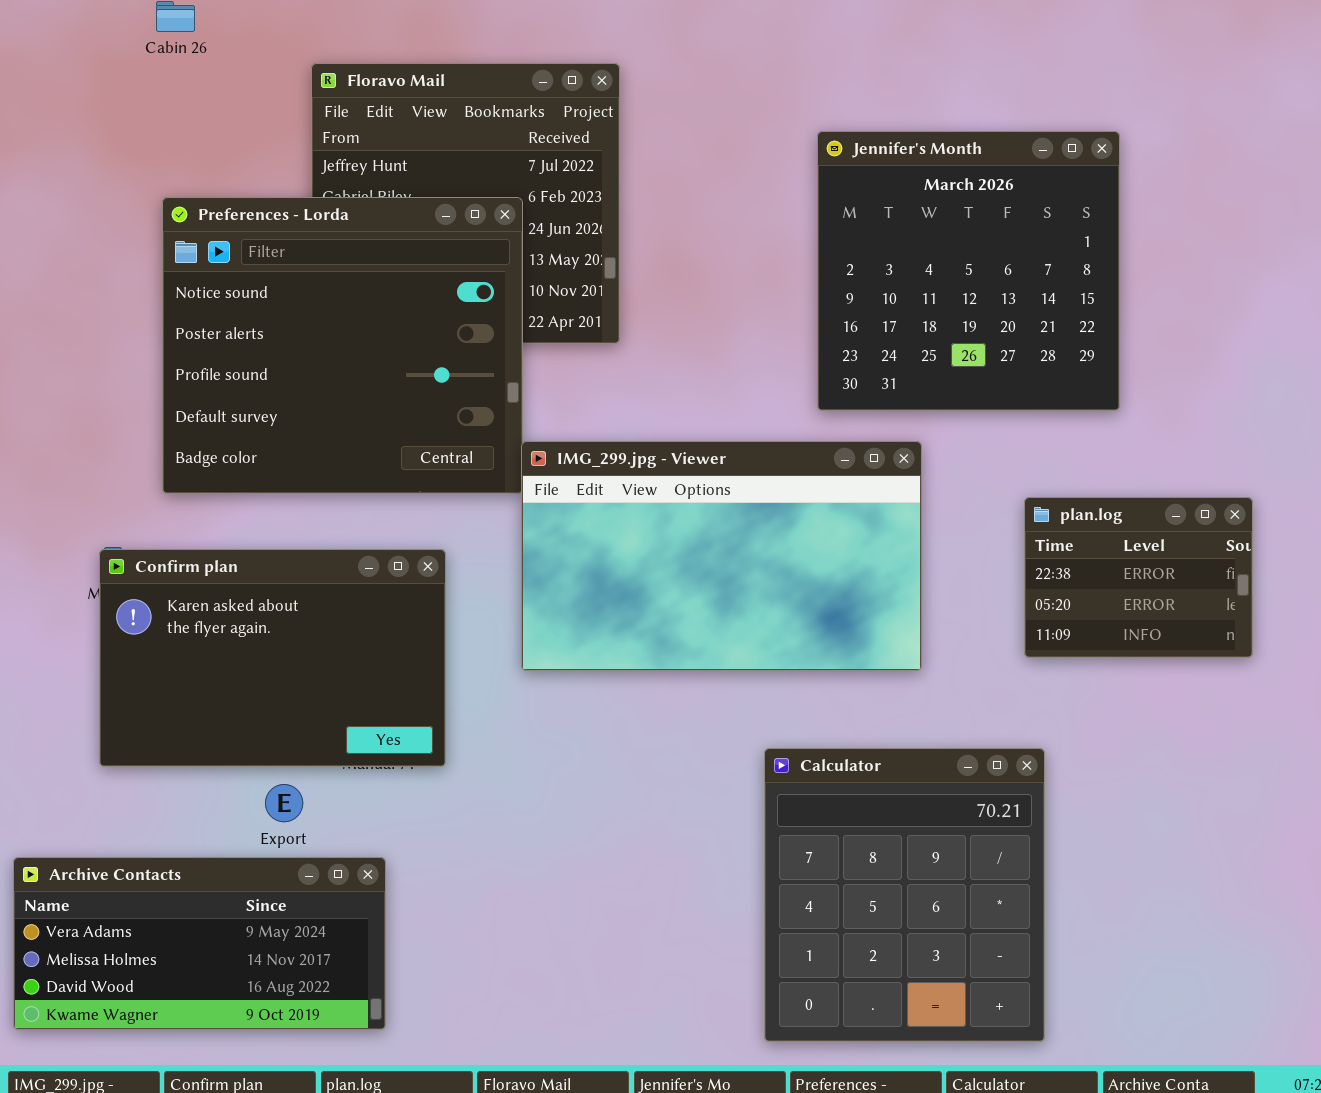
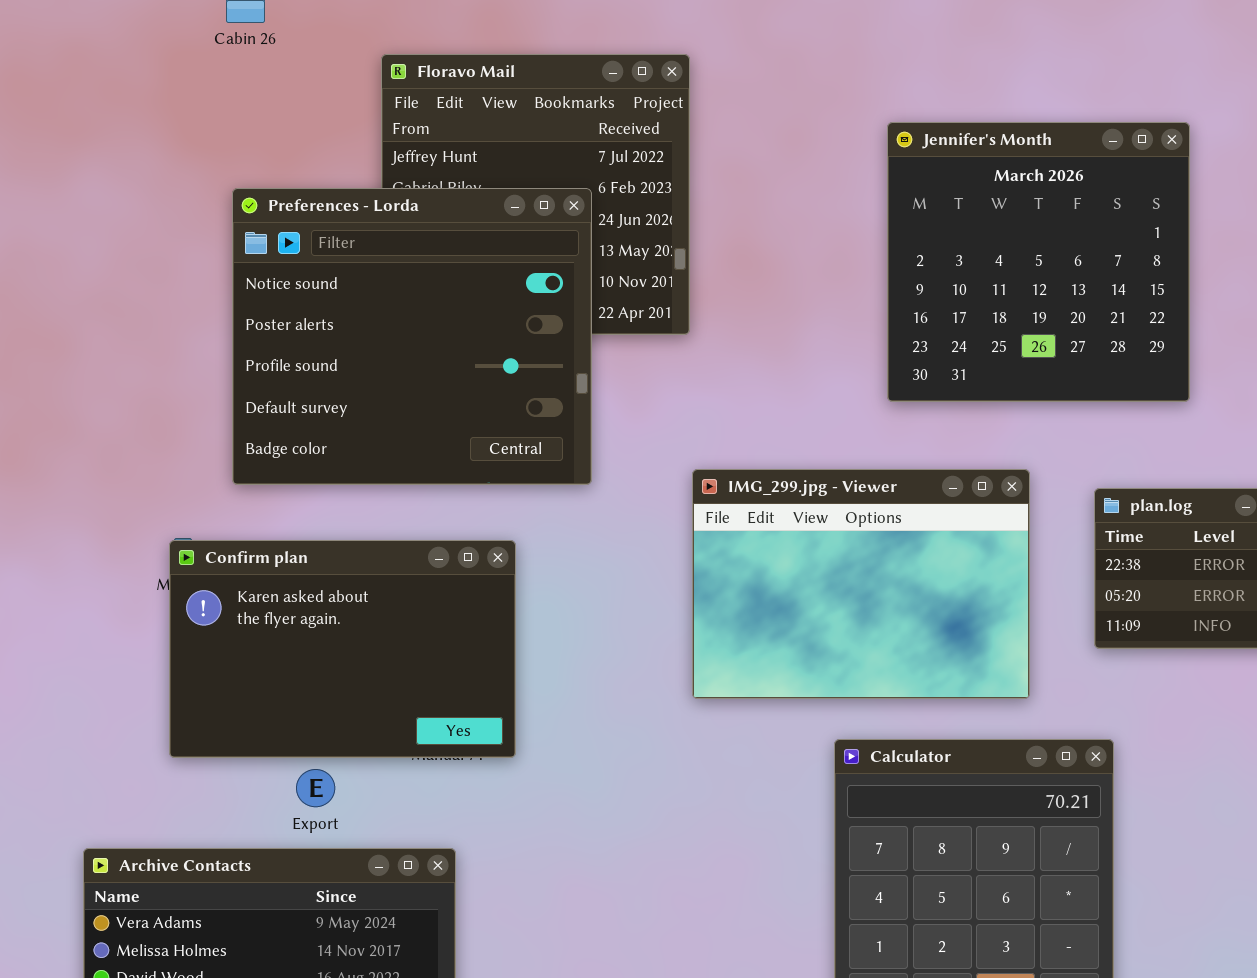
IMG_299.jpg - Viewer: [521,441,922,671] -> [692,469,1030,699], moved, resized
Export: [265,784,303,822] -> [296,769,335,807], moved

